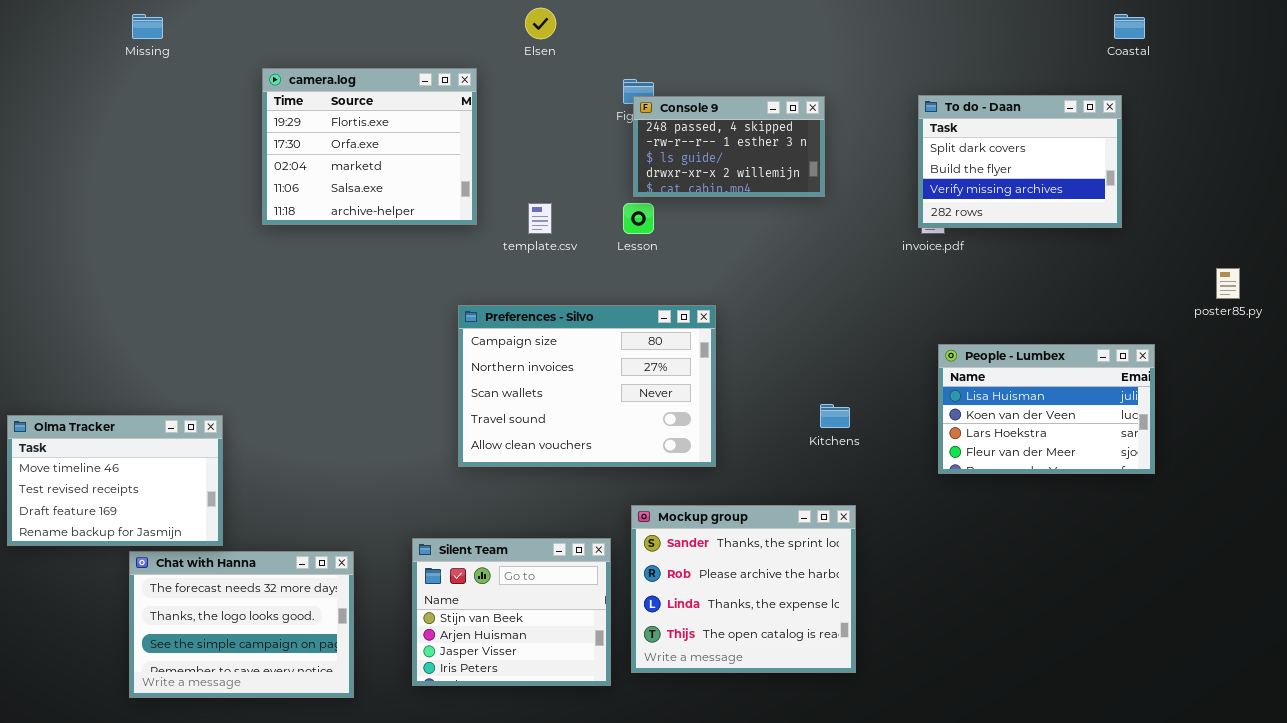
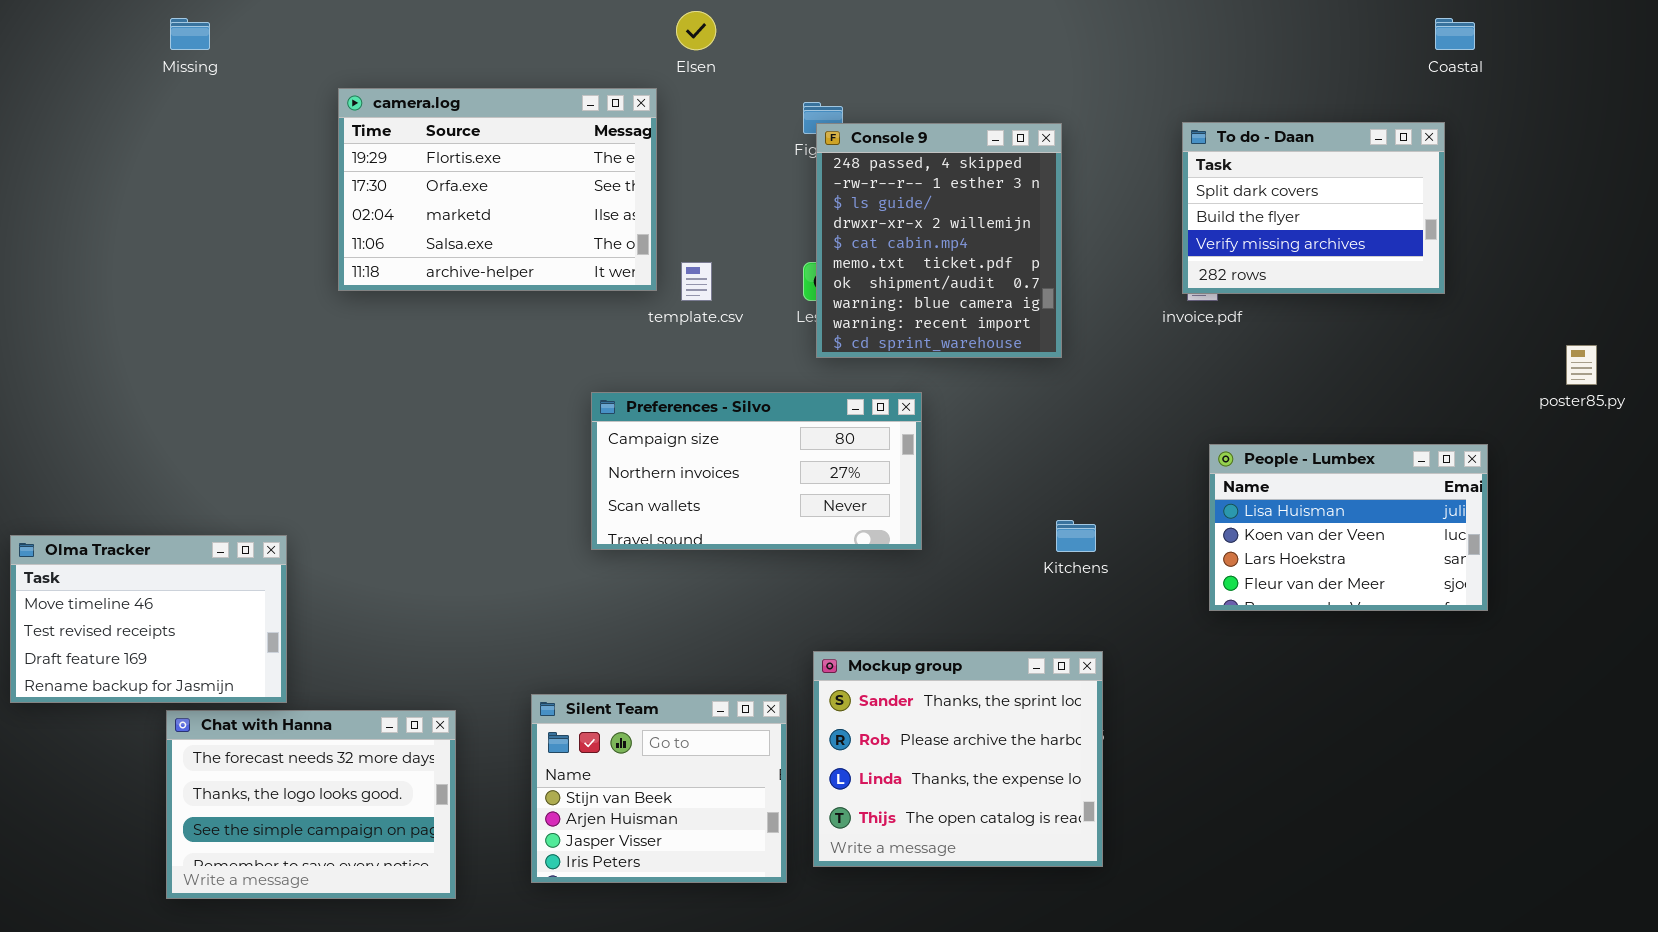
camera.log: [262,68,477,225] -> [338,88,657,291], resized
Console 9: [633,96,825,197] -> [816,123,1062,358], resized
Preferences - Silvo: [458,305,716,467] -> [591,392,922,550], resized

